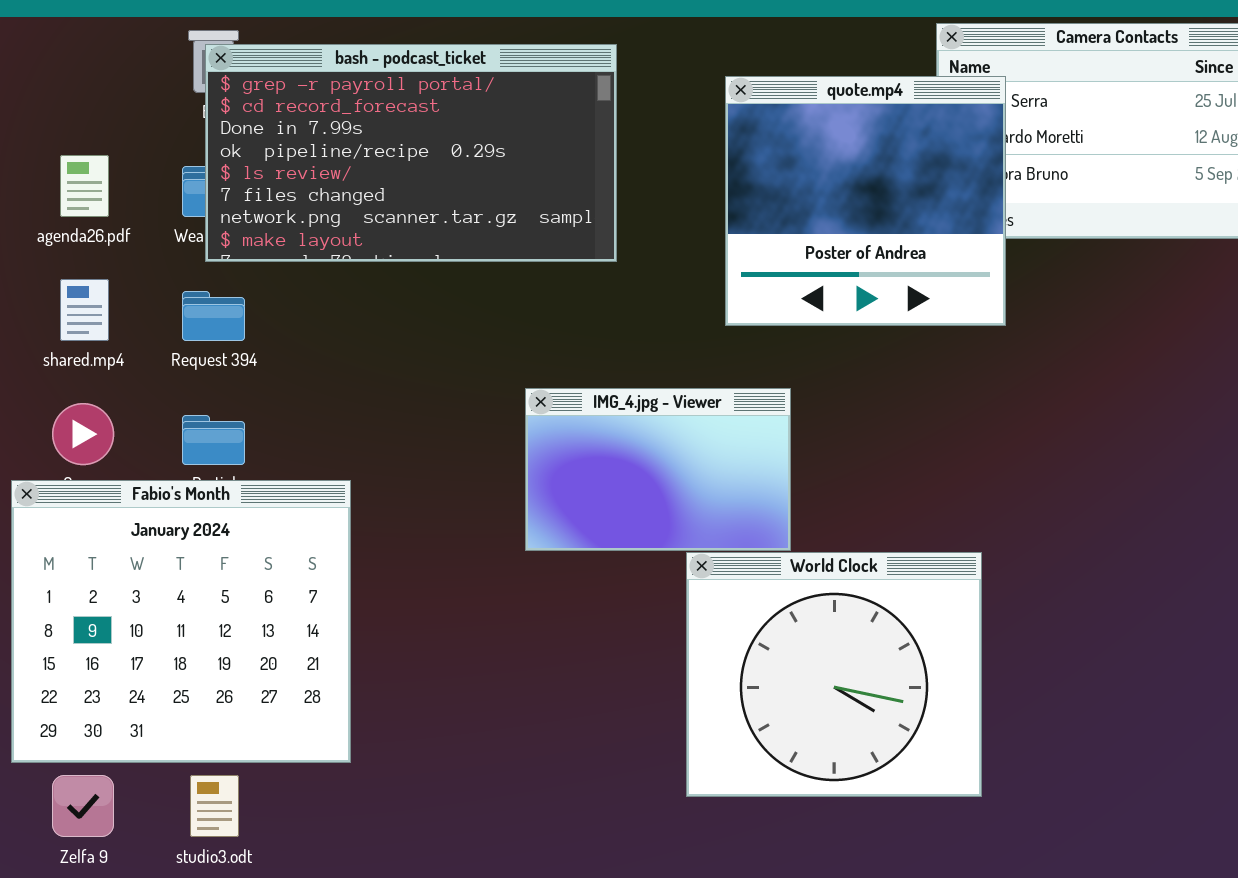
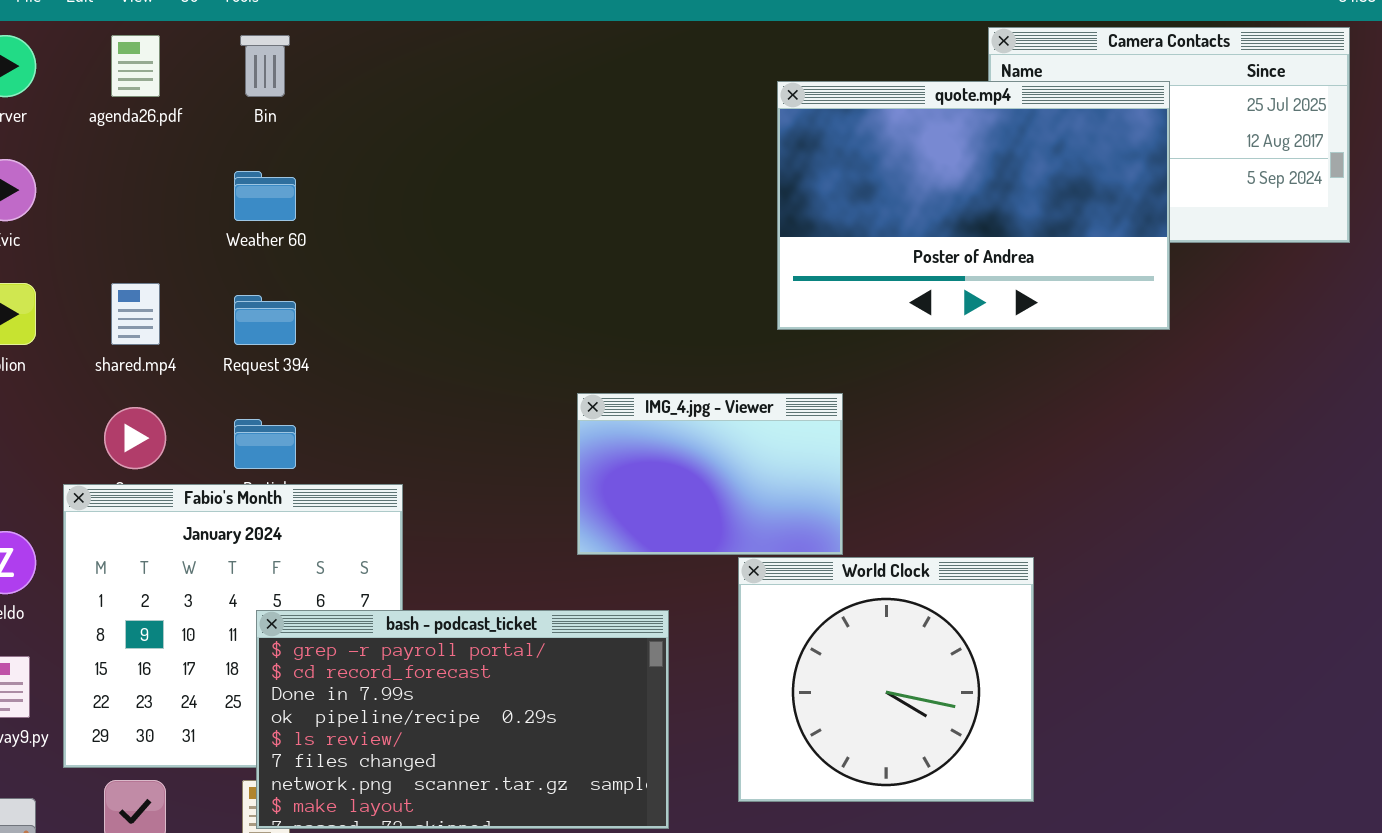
bash - podcast_ticket: [205,44,617,262] -> [256,610,669,829], moved
quote.mp4: [725,76,1006,326] -> [777,81,1170,330], resized
agenda26.pdf: [60,155,109,217] -> [111,35,160,97], moved

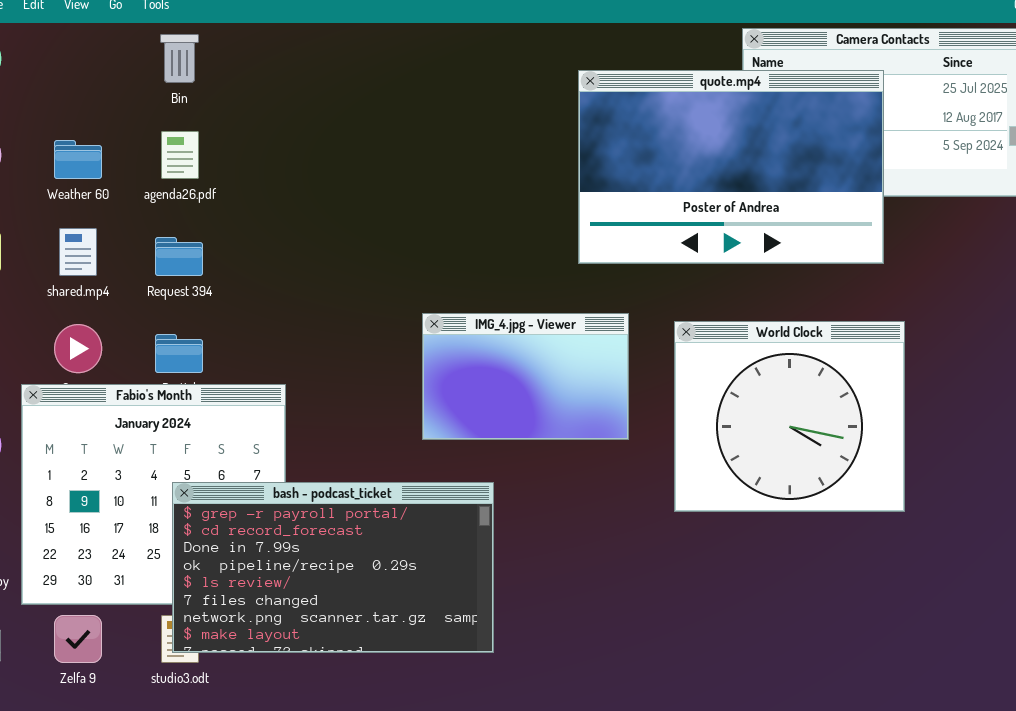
agenda26.pdf: [111,35,160,97] -> [161,131,199,179], moved
Weather 60: [234,171,296,221] -> [54,140,102,179], moved
World Clock: [738,557,1034,802] -> [674,321,905,512], moved

